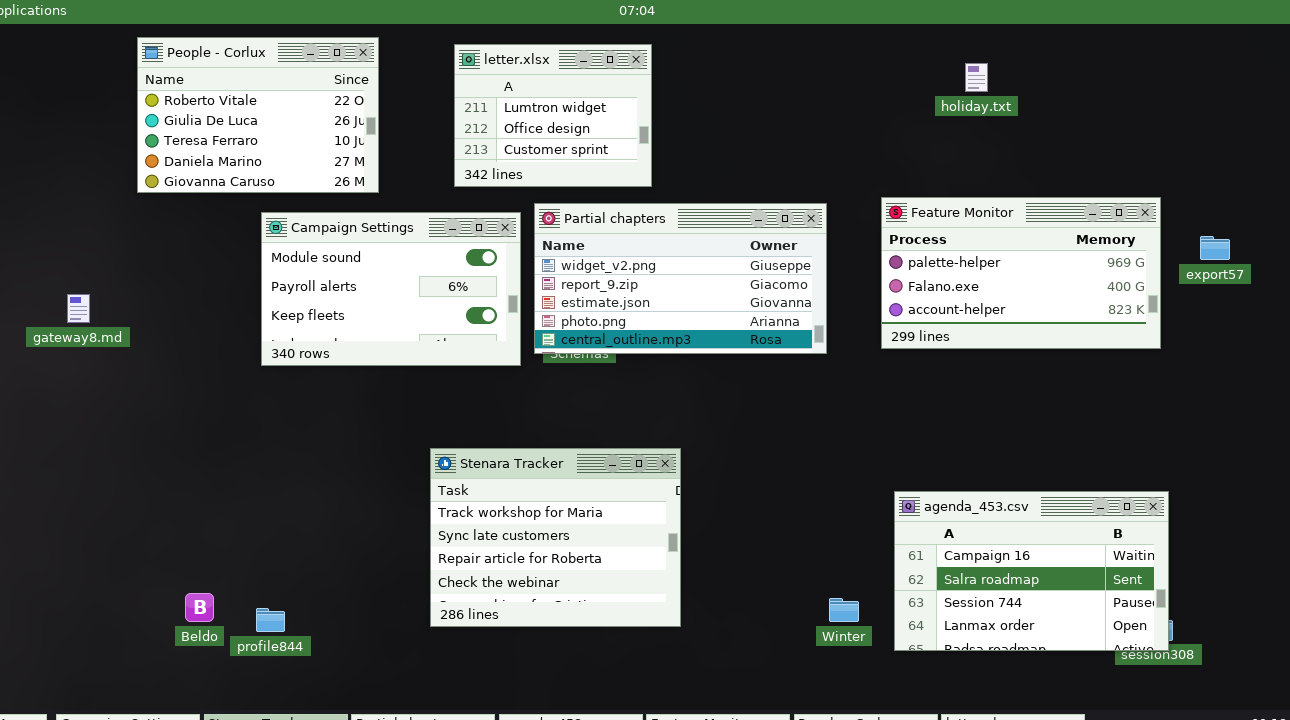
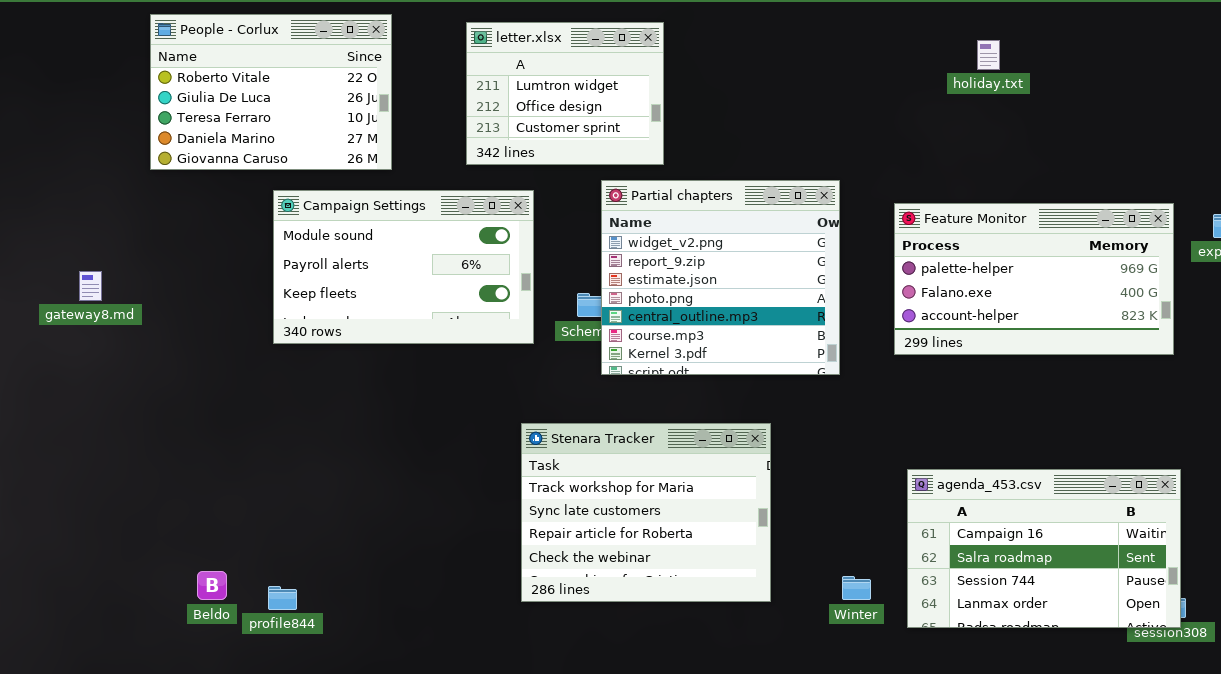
Feature Monitor: [881,197,1161,349] -> [894,203,1174,355], moved
Partial chapters: [534,203,827,354] -> [601,180,840,375], resized
Stenara Tracker: [430,448,681,627] -> [521,423,771,602], moved

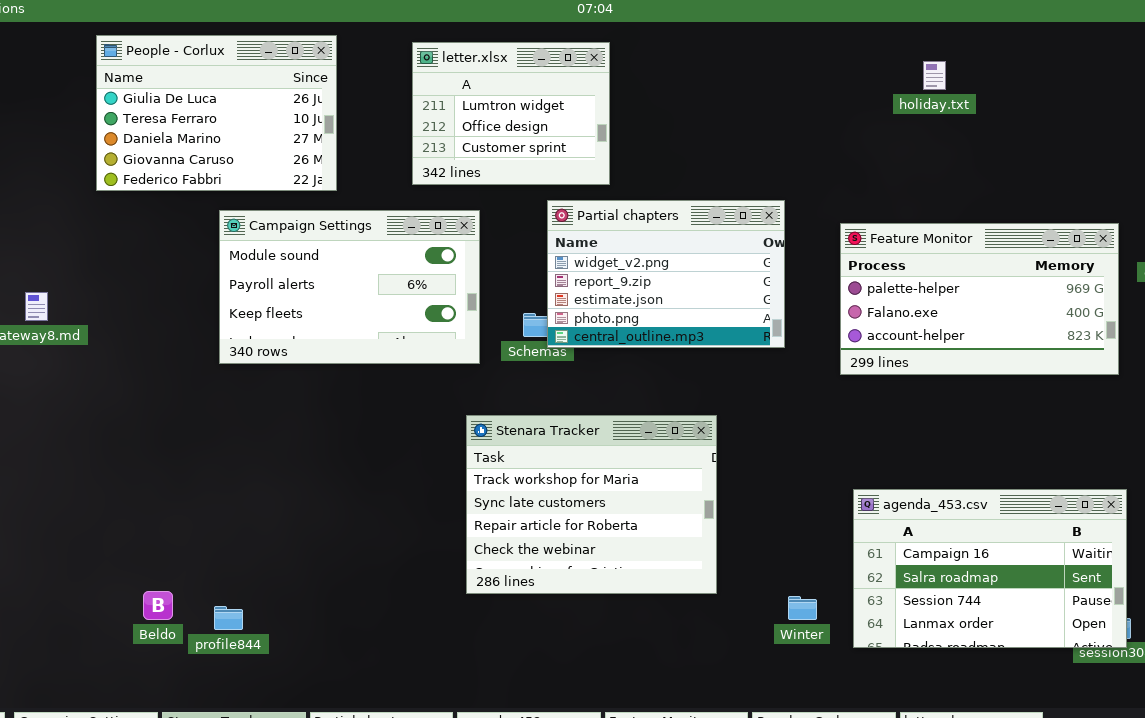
People - Corlux: [150,14,392,170] -> [96,35,337,191], scrolled down 1 row
Partial chapters: [601,180,840,375] -> [547,200,785,348], resized
Stenara Tracker: [521,423,771,602] -> [466,415,717,594], moved

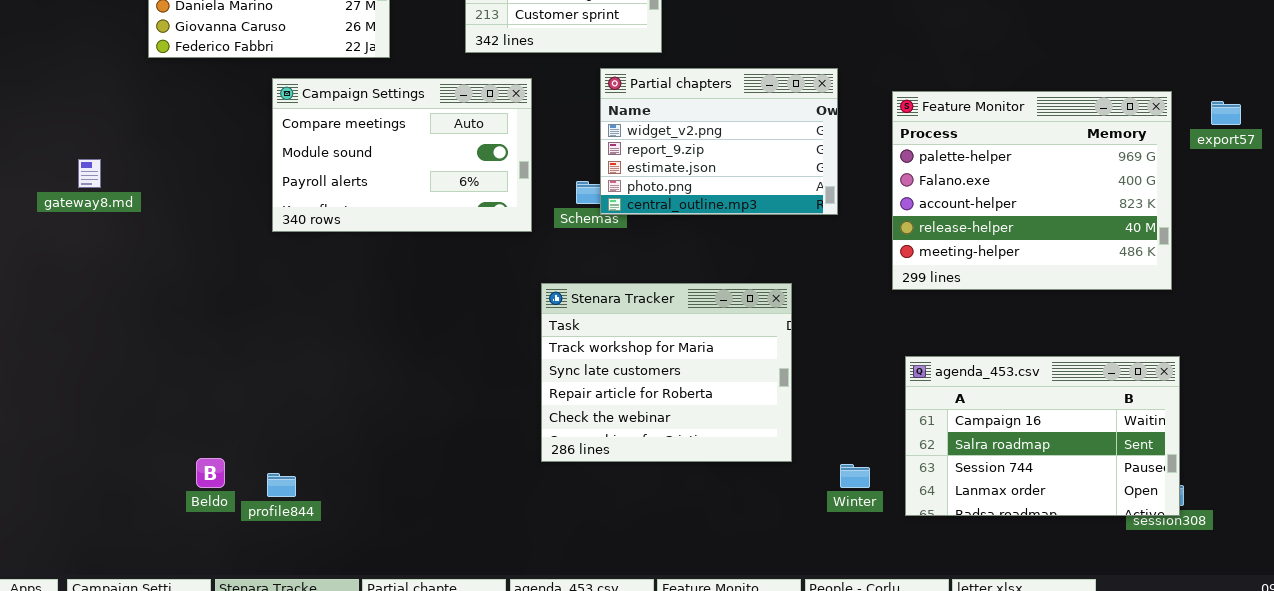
Campaign Settings: [219,210,480,364] -> [272,78,532,232], scrolled up 1 row
Feature Monitor: [840,223,1119,375] -> [892,91,1172,290], resized
Stenara Tracker: [466,415,717,594] -> [541,283,792,462], moved

